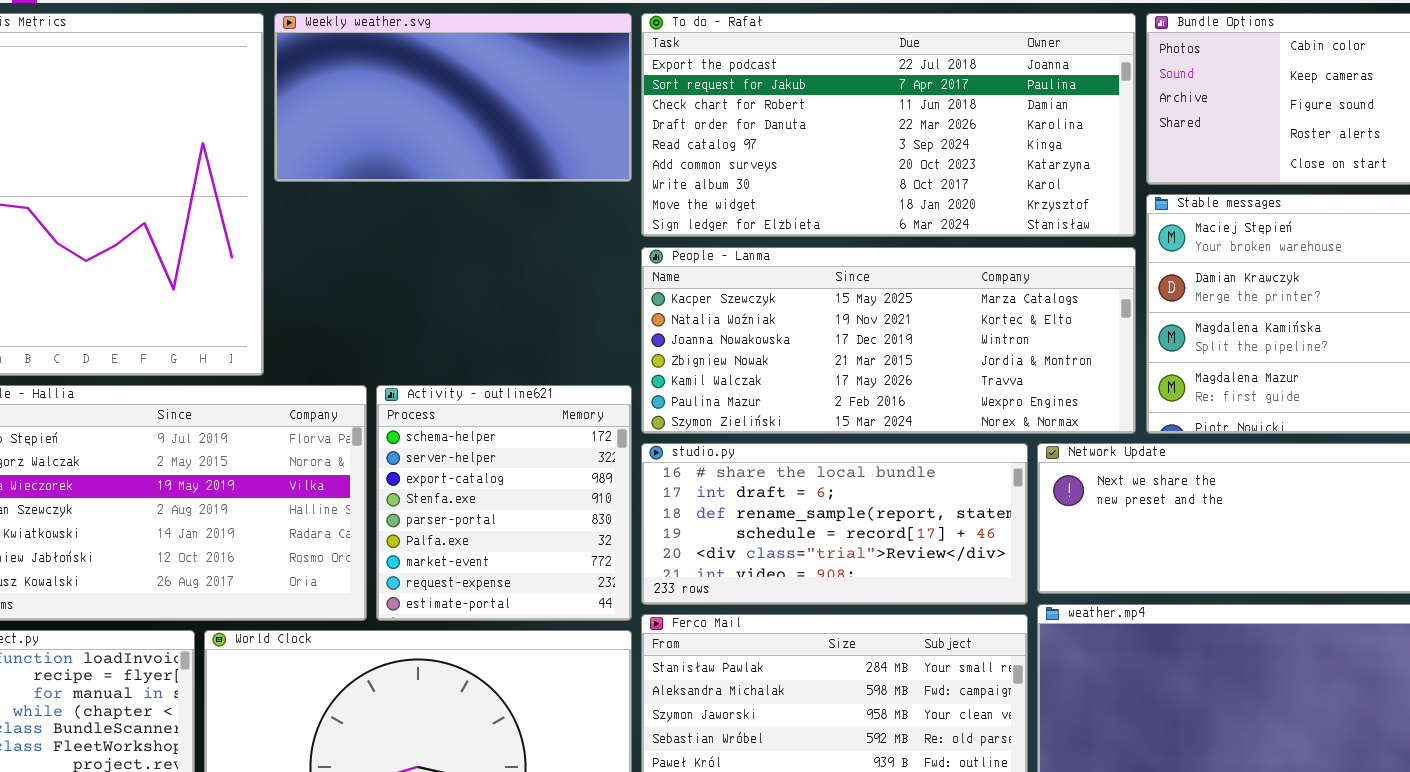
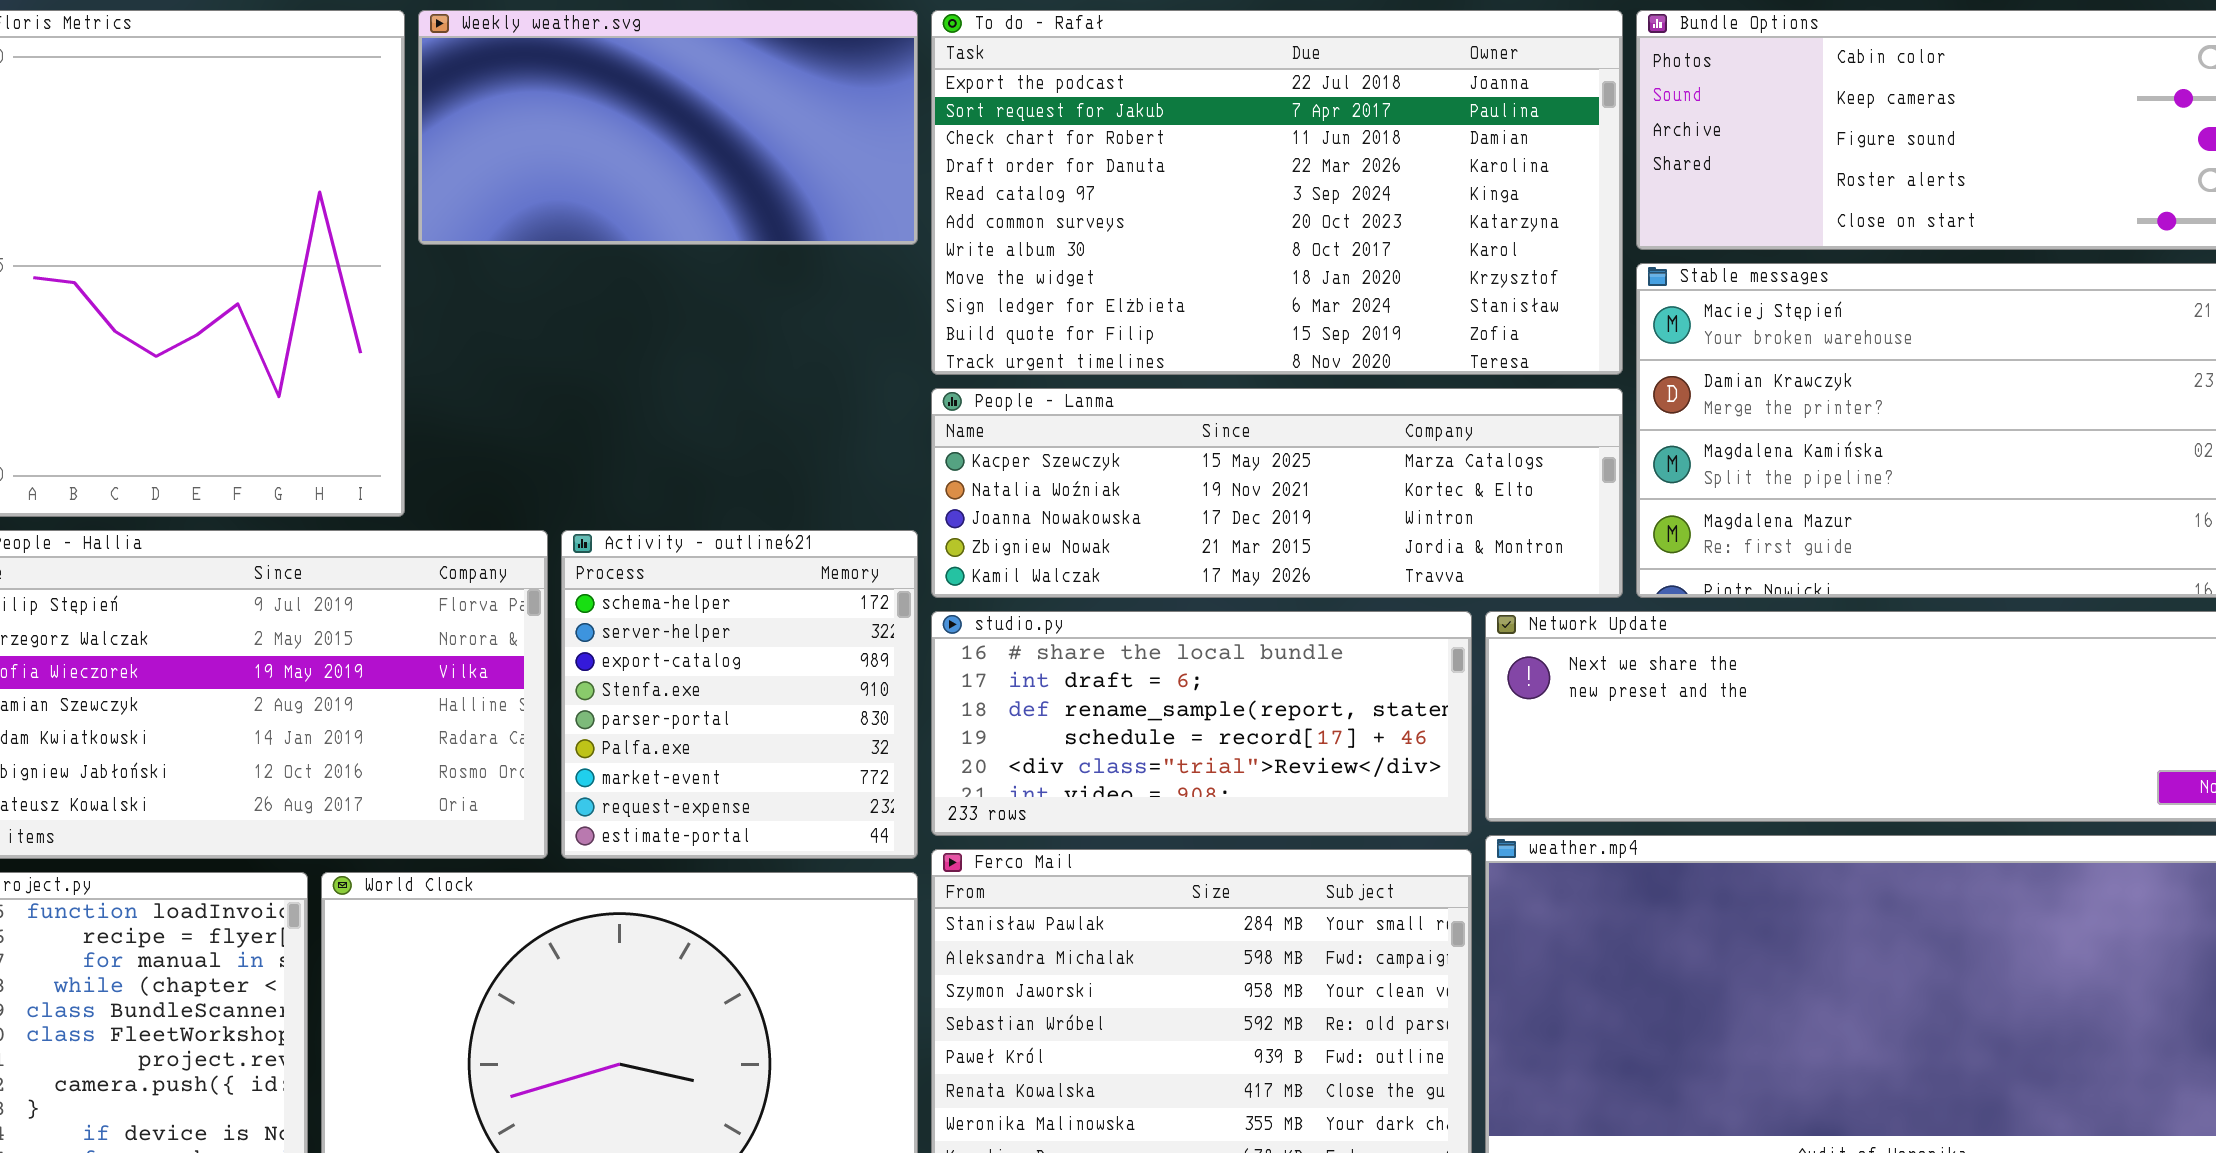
To do - Rafał: [641,13,1136,237] -> [931,10,1623,375], resized
People - Lanma: [641,247,1136,434] -> [931,388,1623,598], resized

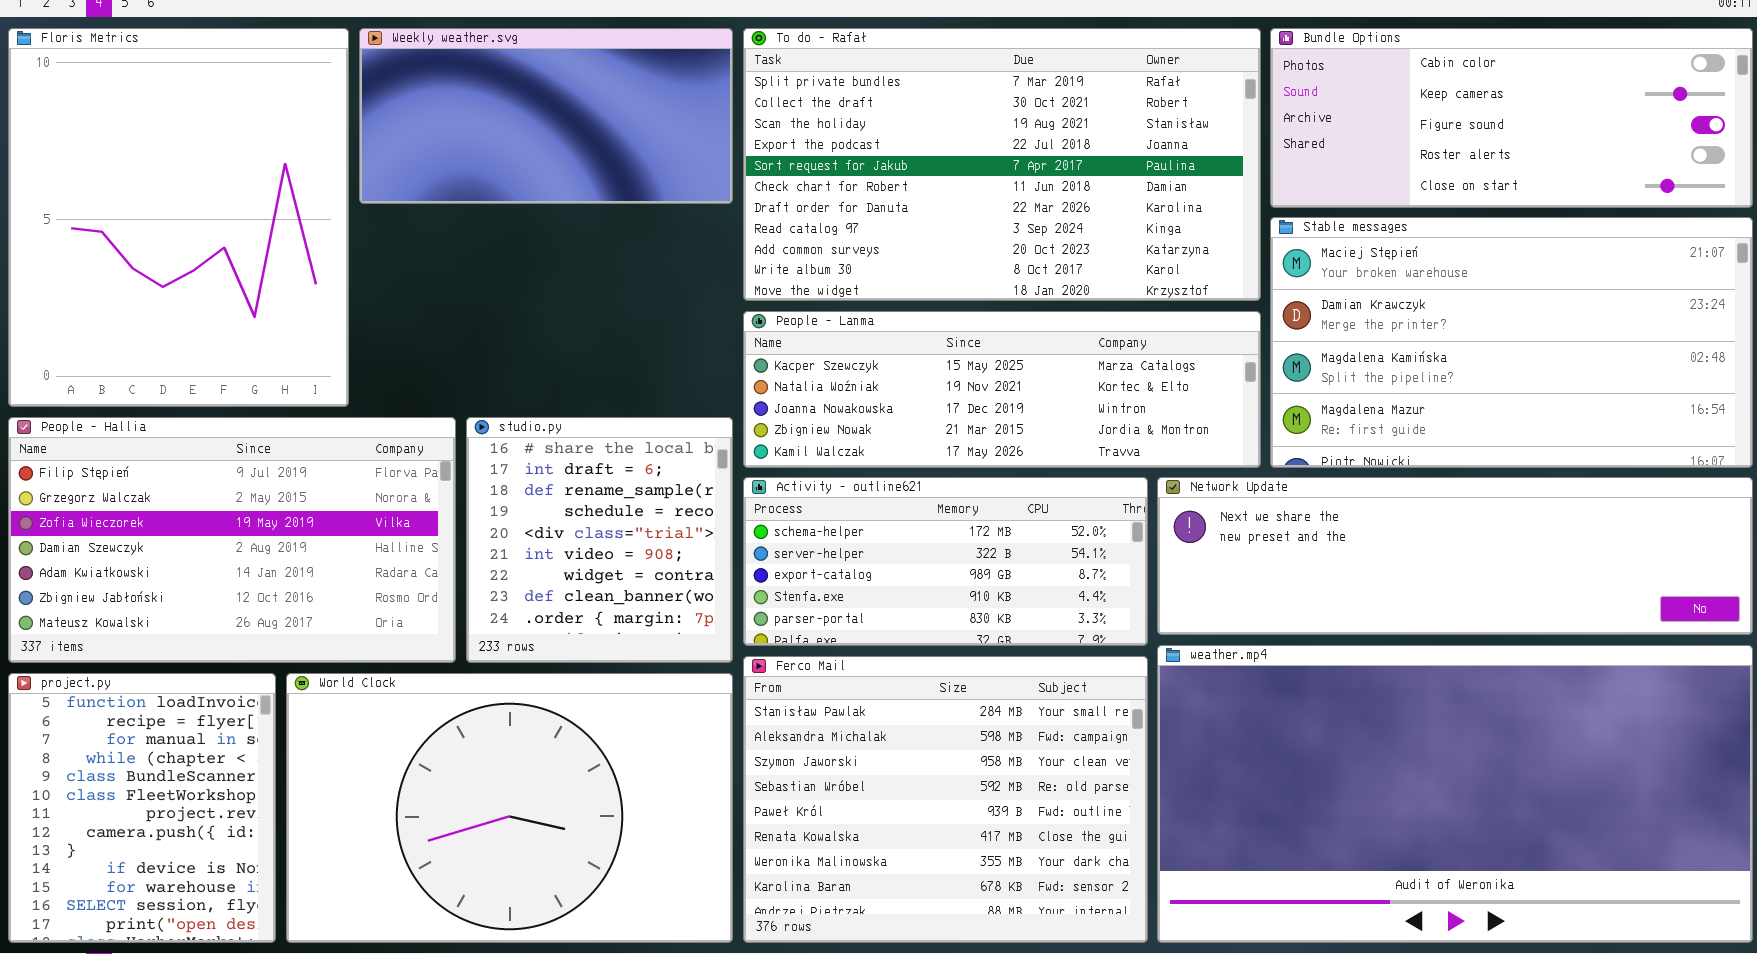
To do - Rafał: [931,10,1623,375] -> [743,28,1261,301], scrolled up 3 rows
Activity - outline621: [561,530,918,859] -> [743,477,1148,646], moved, resized
studio.py: [931,611,1472,836] -> [466,417,733,663], moved, resized

